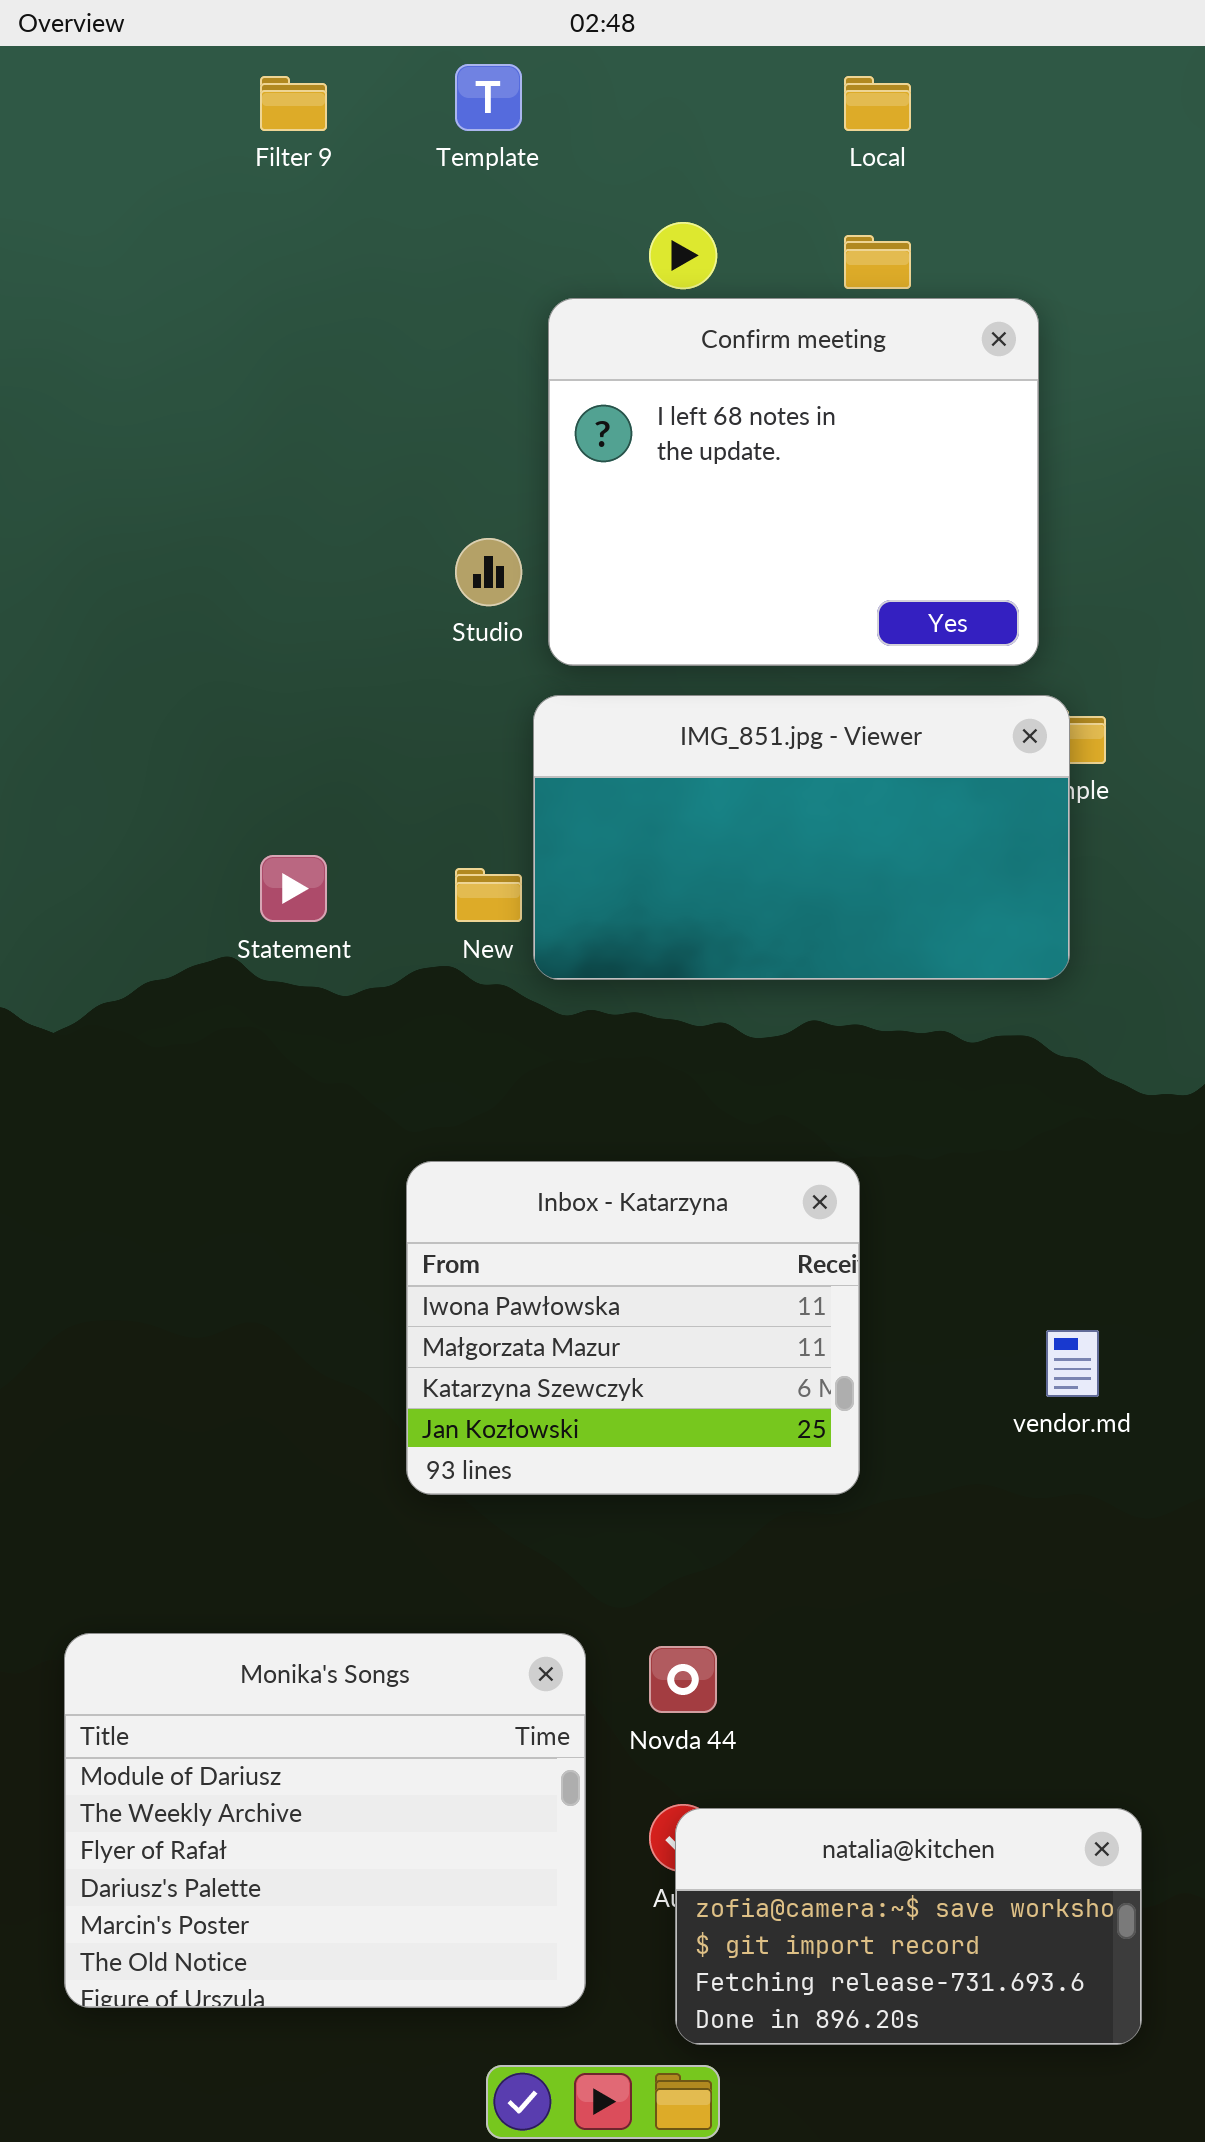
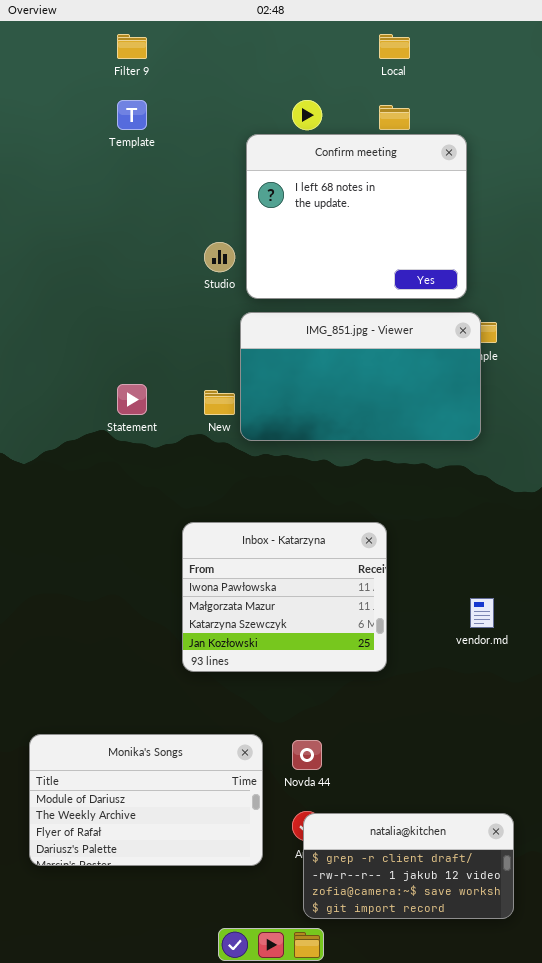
Template: [455,64,522,131] -> [117,100,147,130], moved
Monika's Songs: [64,1633,586,2008] -> [29,734,263,866], resized
natalia@kitchen: [675,1808,1142,2045] -> [303,813,514,919], scrolled up 2 rows

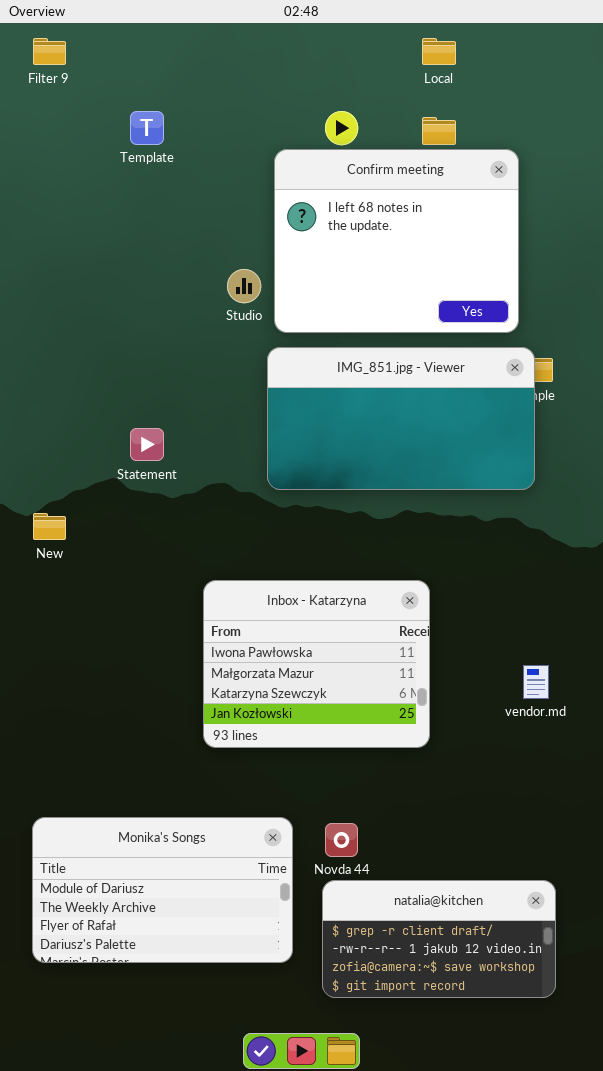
Filter 9: [117,34,147,59] -> [33,38,66,65], moved
New: [204,390,235,415] -> [33,513,66,540], moved
natalia@kitchen: [303,813,514,919] -> [322,880,556,998], moved

